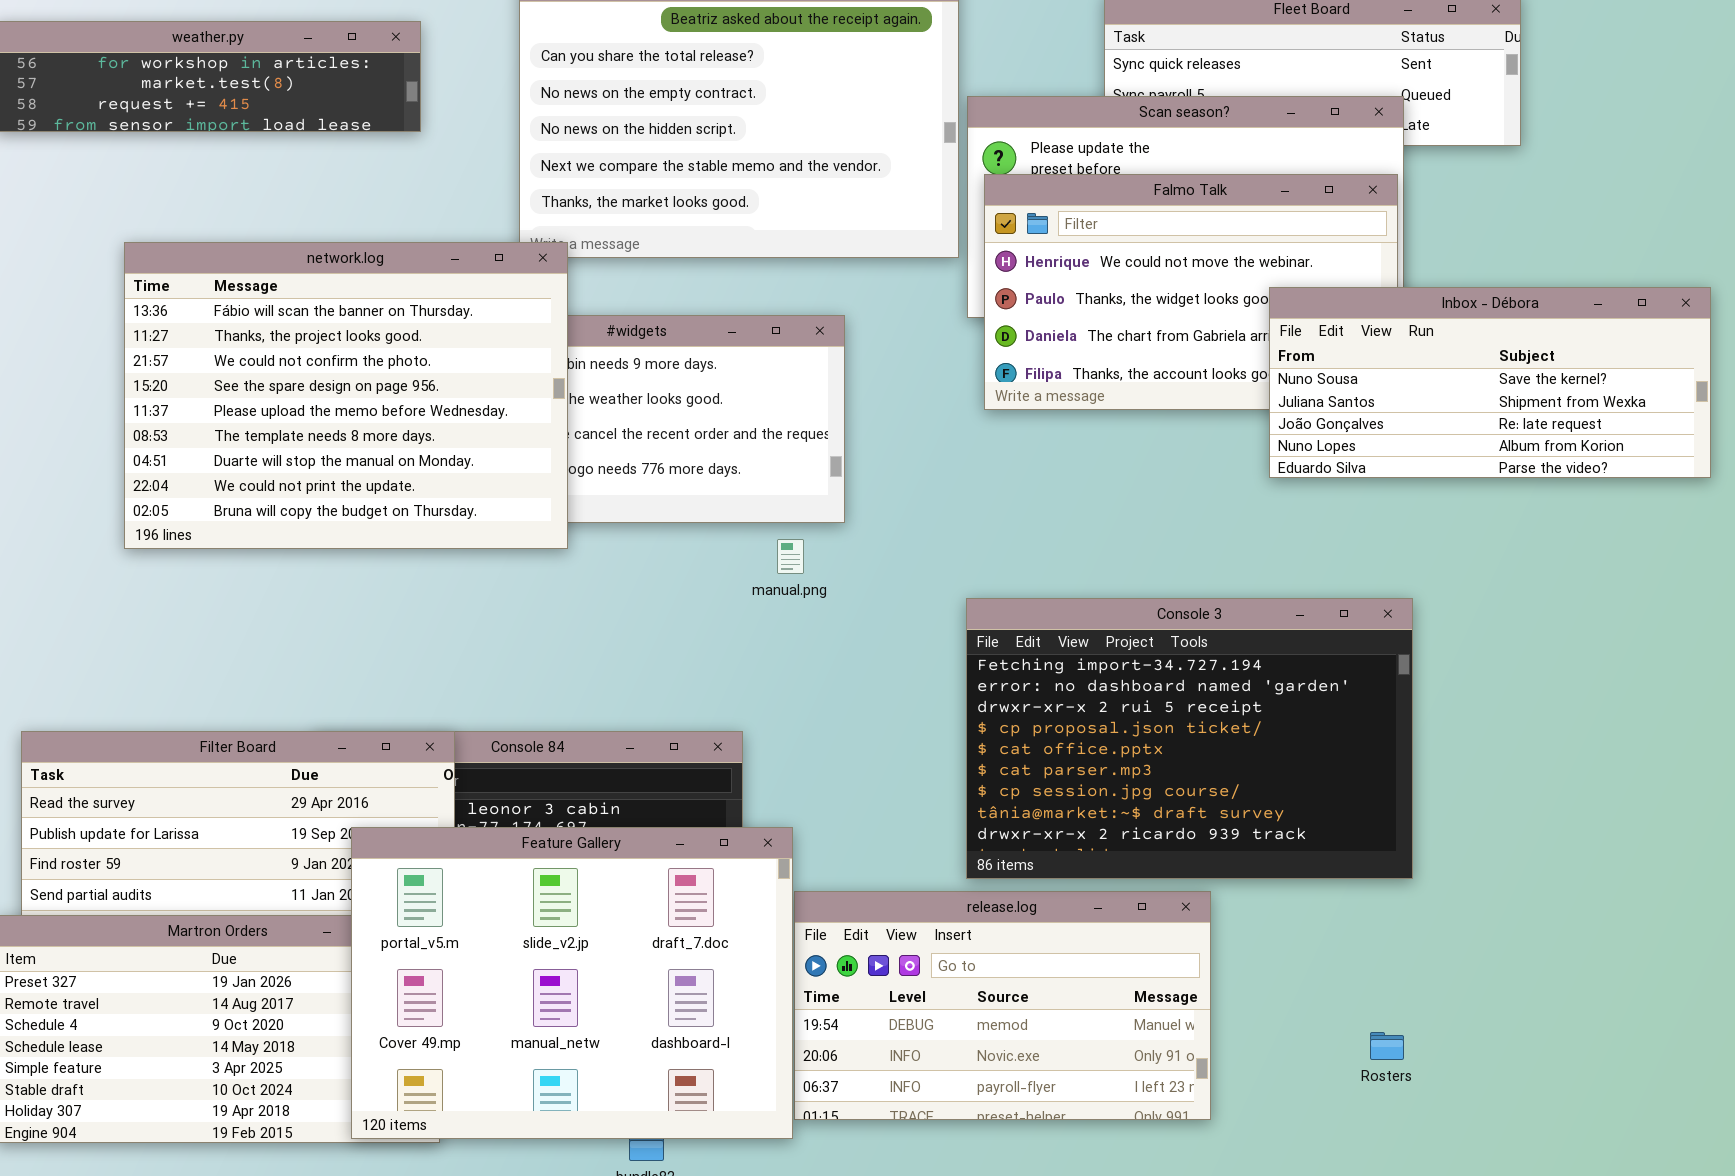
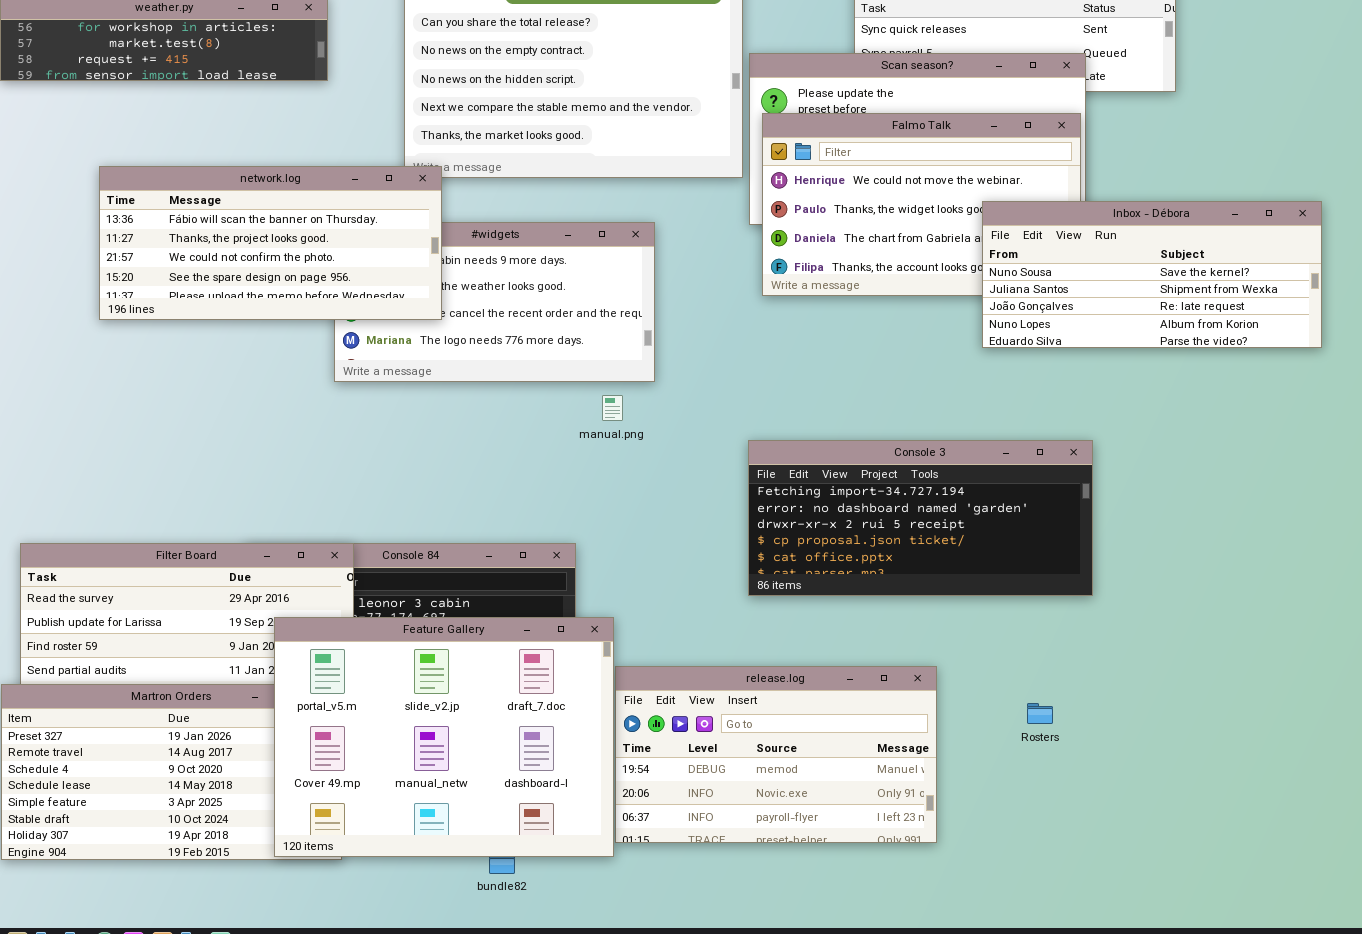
network.log: [124,242,568,549] -> [99,166,442,320], resized
Console 3: [966,598,1413,879] -> [748,440,1093,596], resized
Rosters: [1370,1032,1404,1060] -> [1027,703,1053,724], moved

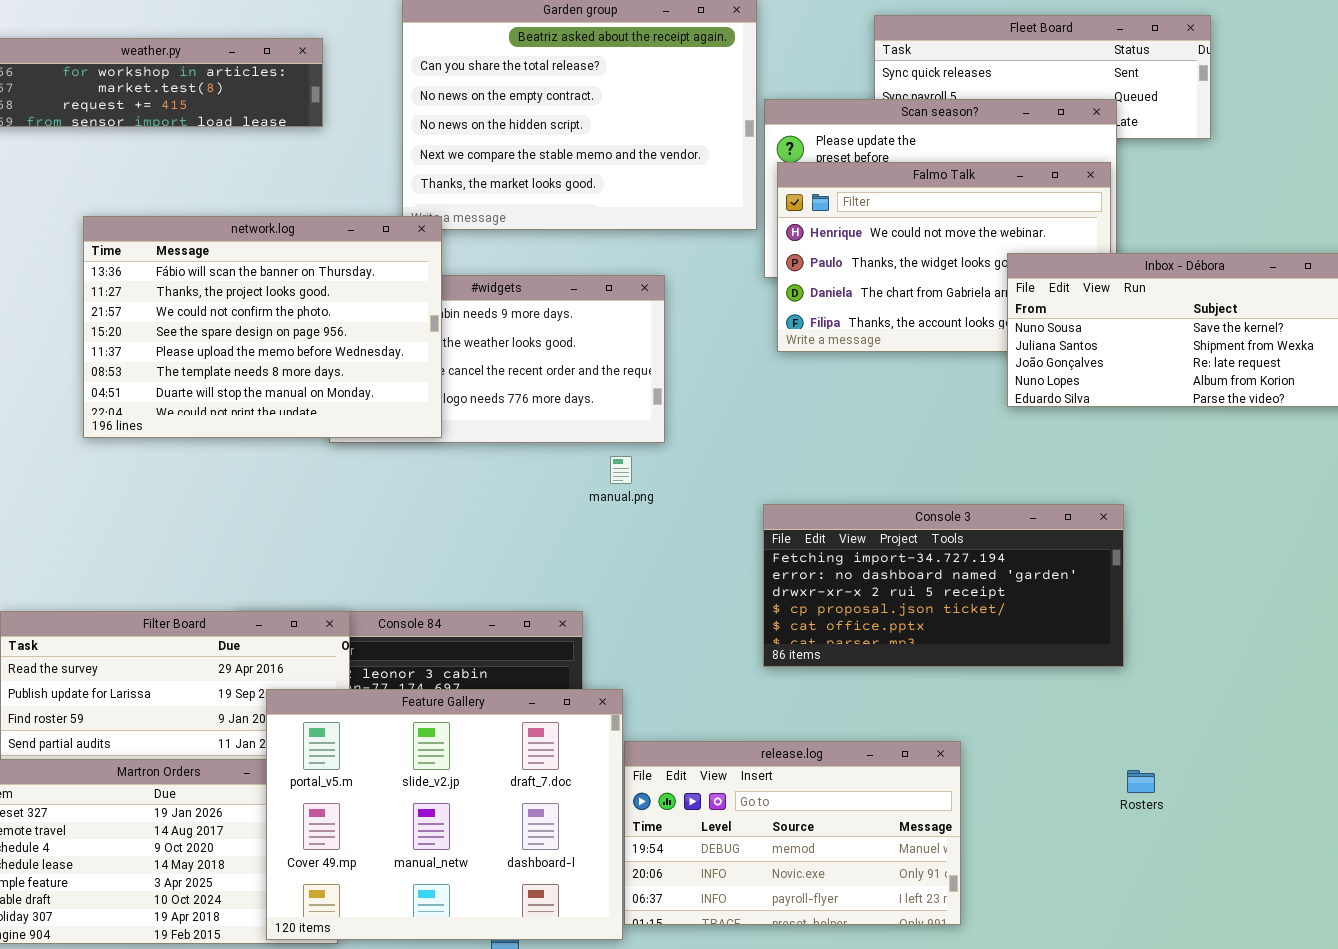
network.log: [99,166,442,320] -> [83,216,442,438], resized
Rosters: [1027,703,1053,724] -> [1127,770,1155,793], moved

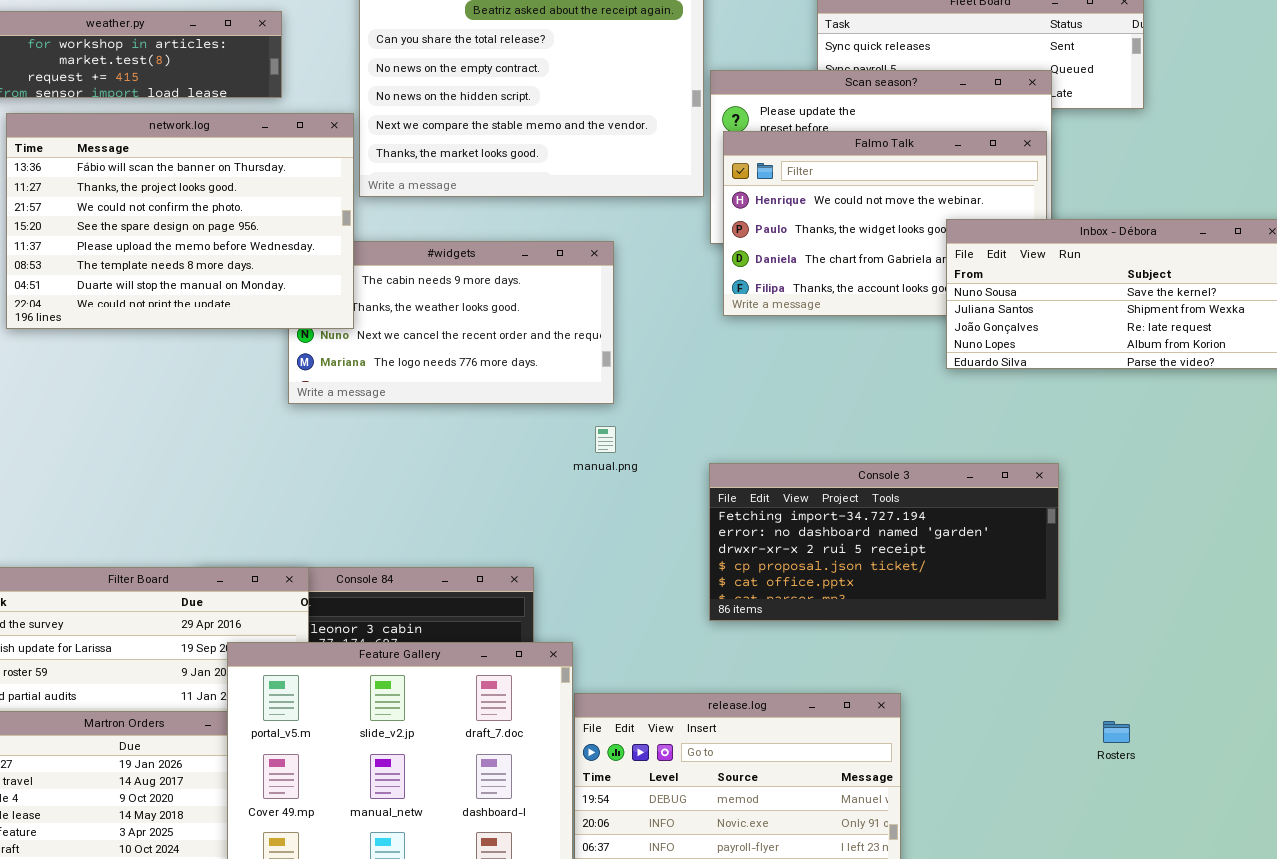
network.log: [83,216,442,438] -> [6,113,354,329], moved
manual.png: [610,456,632,484] -> [595,426,616,453], moved
Rosters: [1127,770,1155,793] -> [1103,721,1130,743], moved

